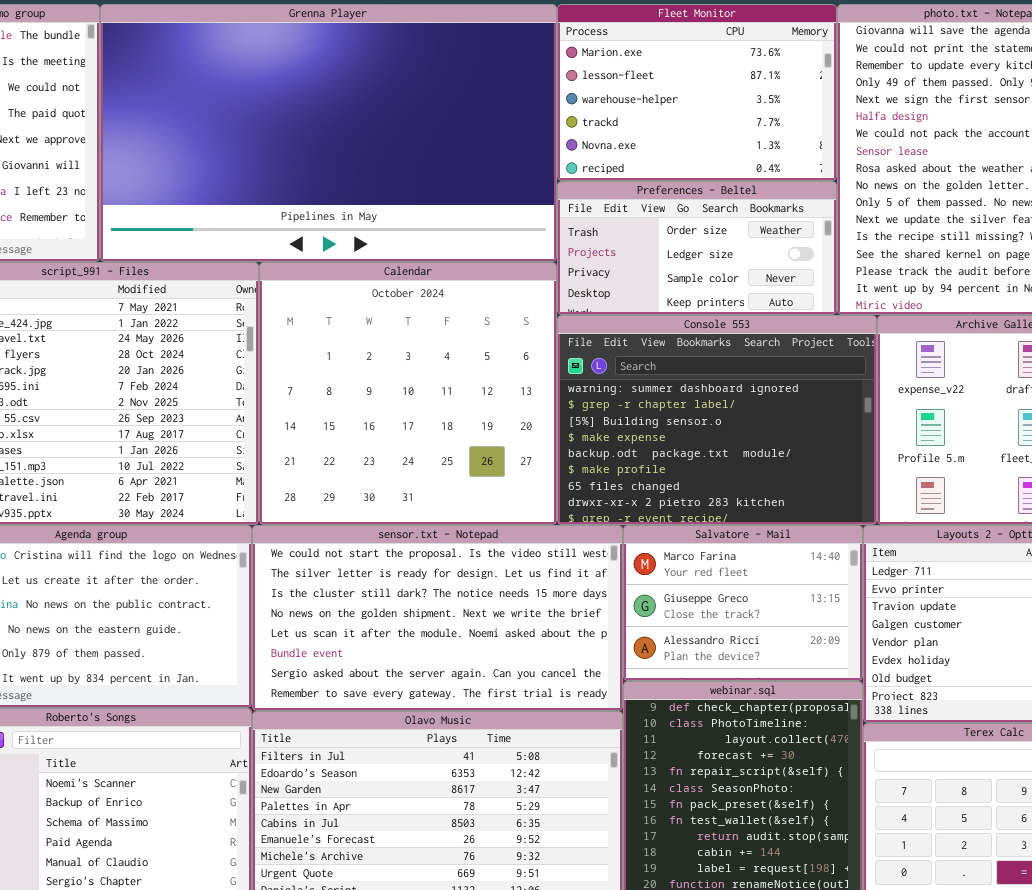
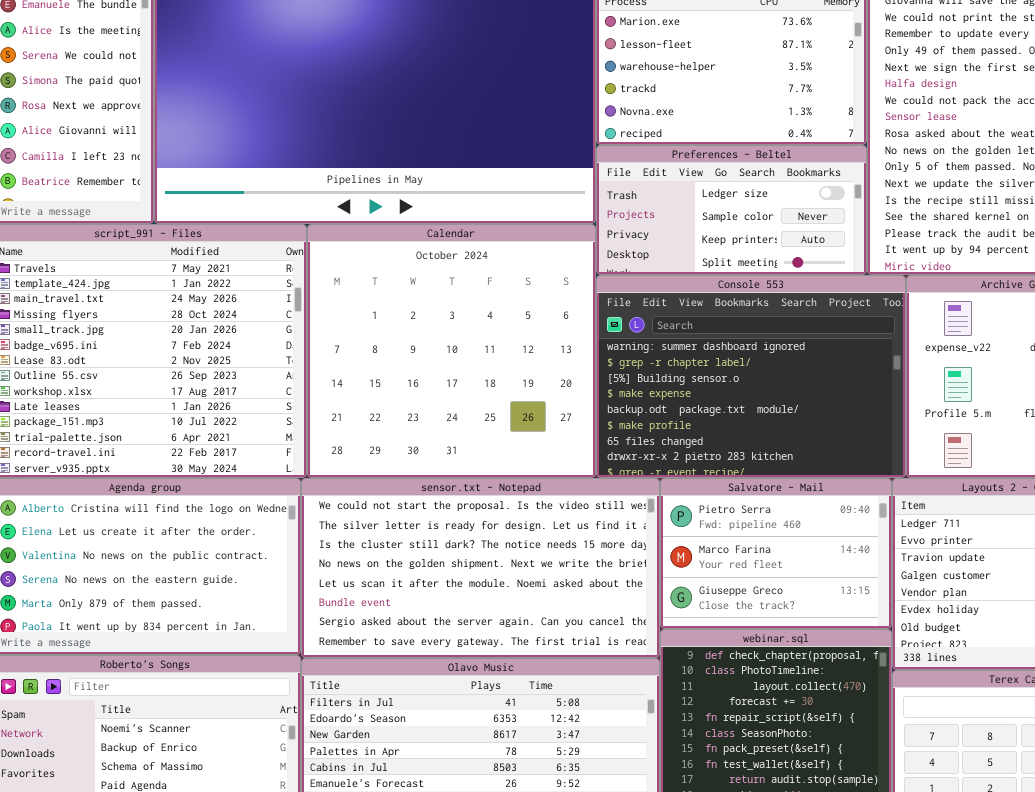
Preferences - Beltel: [557,181,837,315] -> [596,145,867,275], scrolled down 1 row
Salvatore - Mail: [623,525,863,681] -> [660,478,892,629], scrolled up 1 row

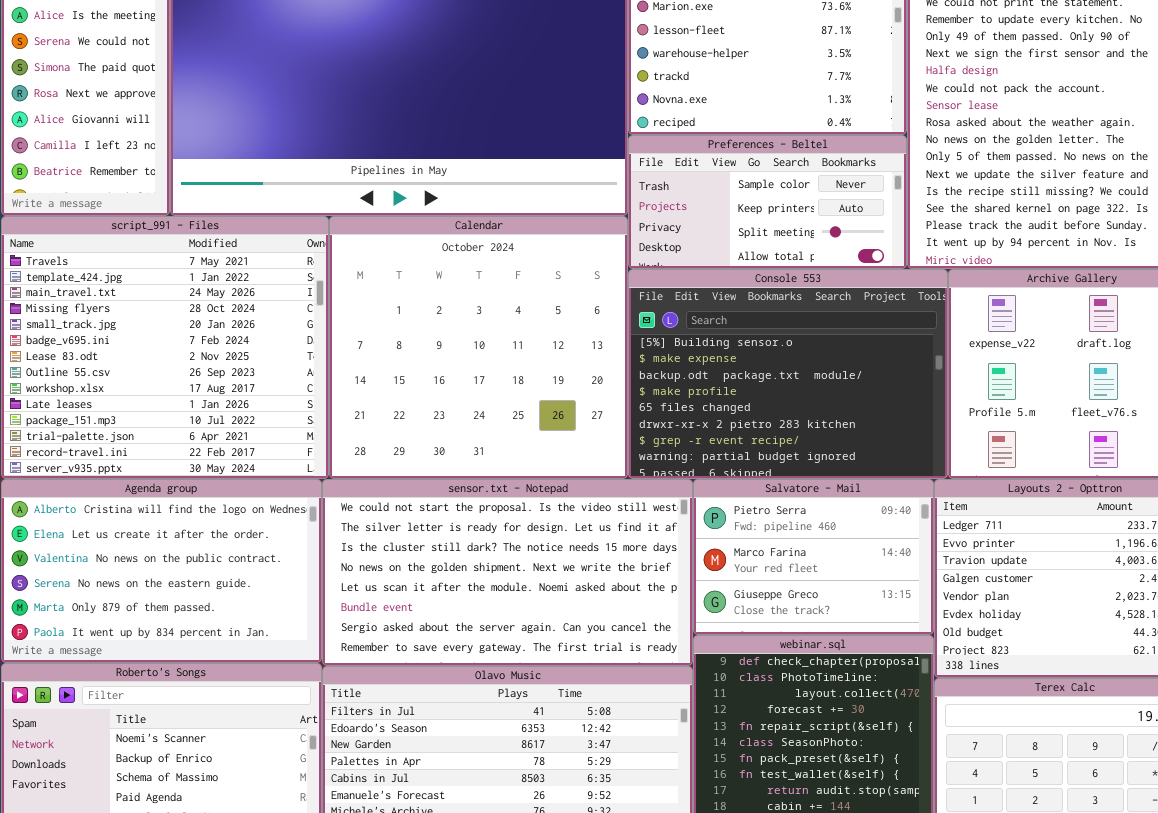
Preferences - Beltel: [596,145,867,275] -> [628,135,907,269], scrolled down 1 row
Console 553: [596,275,906,478] -> [628,269,948,479], scrolled down 2 rows

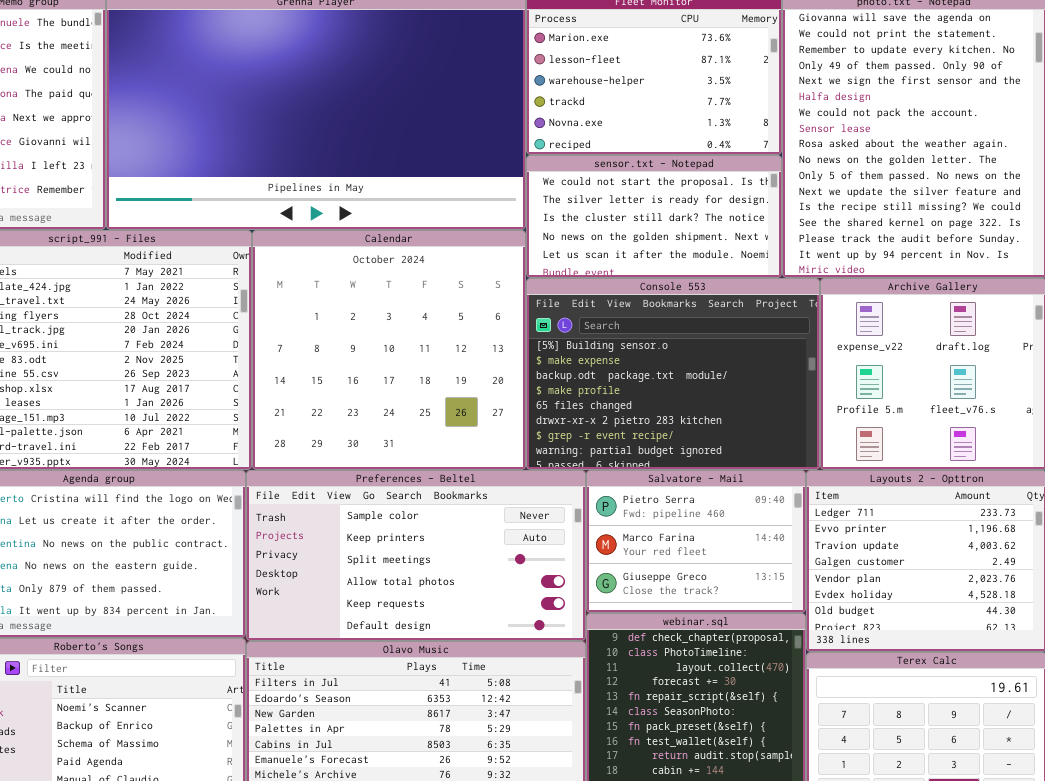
Preferences - Beltel: [628,135,907,269] -> [246,470,586,641], moved, resized
sensor.txt - Notepad: [322,479,693,666] -> [526,155,782,278], moved, resized

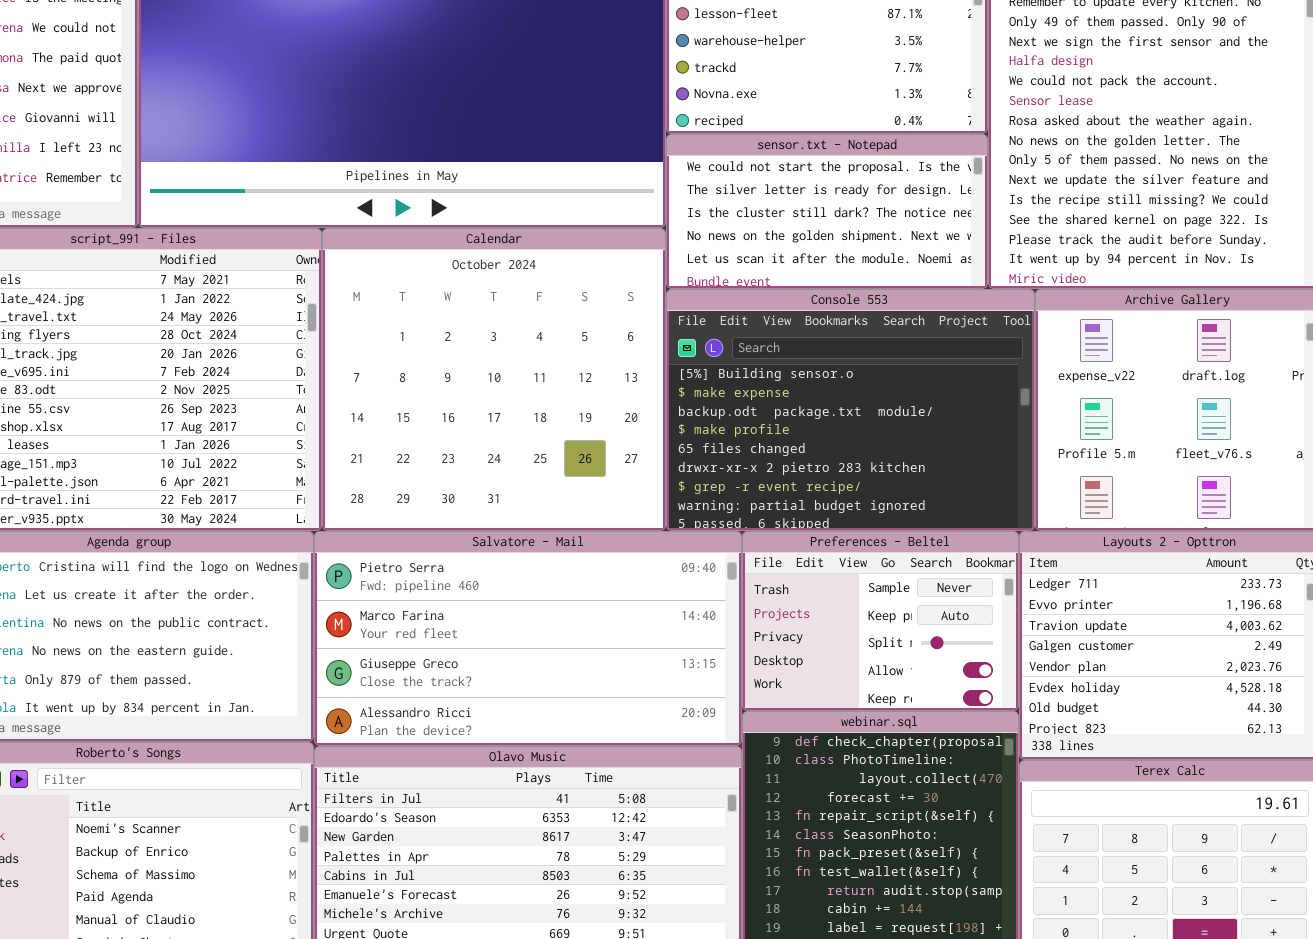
Preferences - Beltel: [246,470,586,641] -> [742,531,1019,711], moved, resized
Salvatore - Mail: [586,470,806,613] -> [314,531,742,746], moved, resized

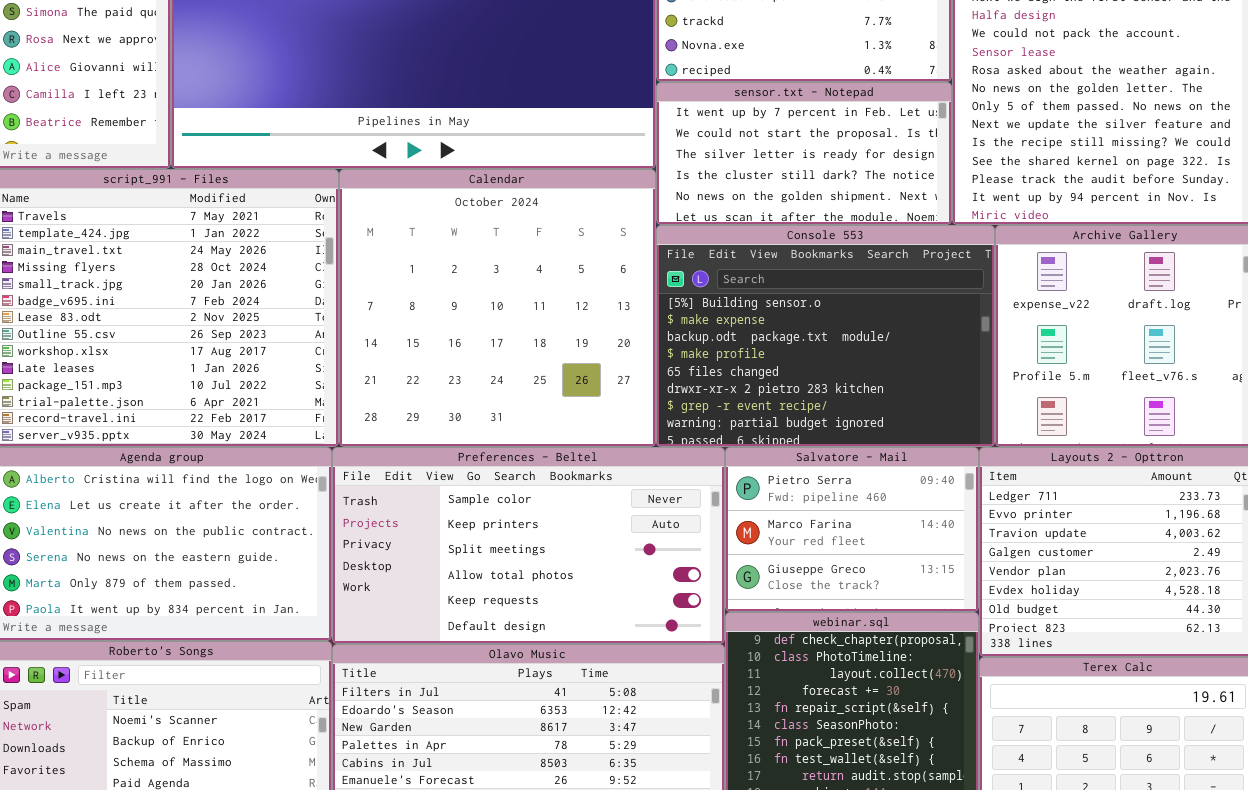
sensor.txt - Notepad: [666,134,988,289] -> [656,82,952,225], scrolled up 1 row
Salvatore - Mail: [314,531,742,746] -> [725,447,979,612], moved, resized
Preferences - Beltel: [742,531,1019,711] -> [332,447,725,644], moved, resized

